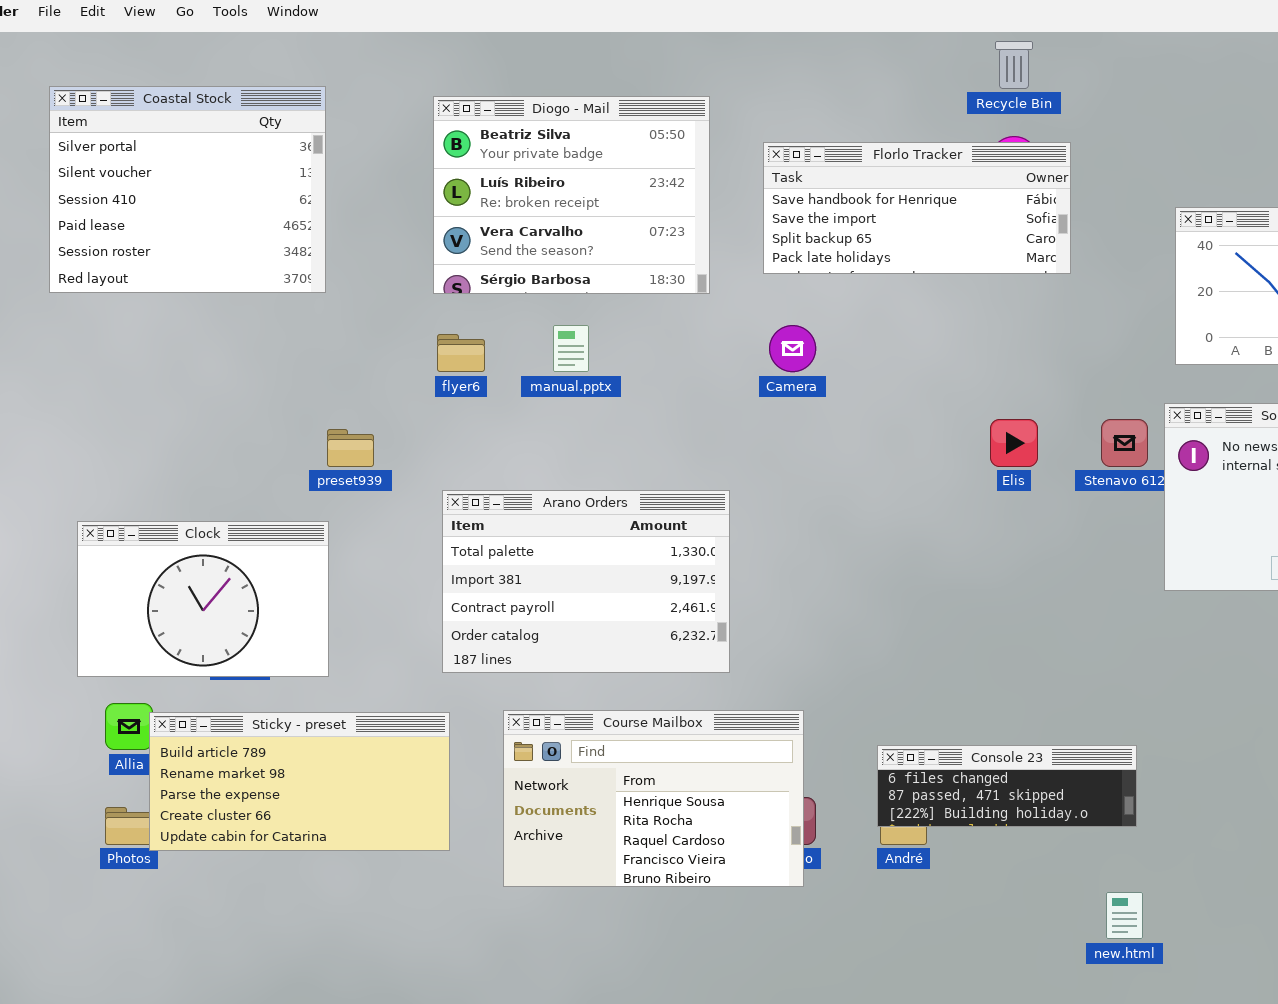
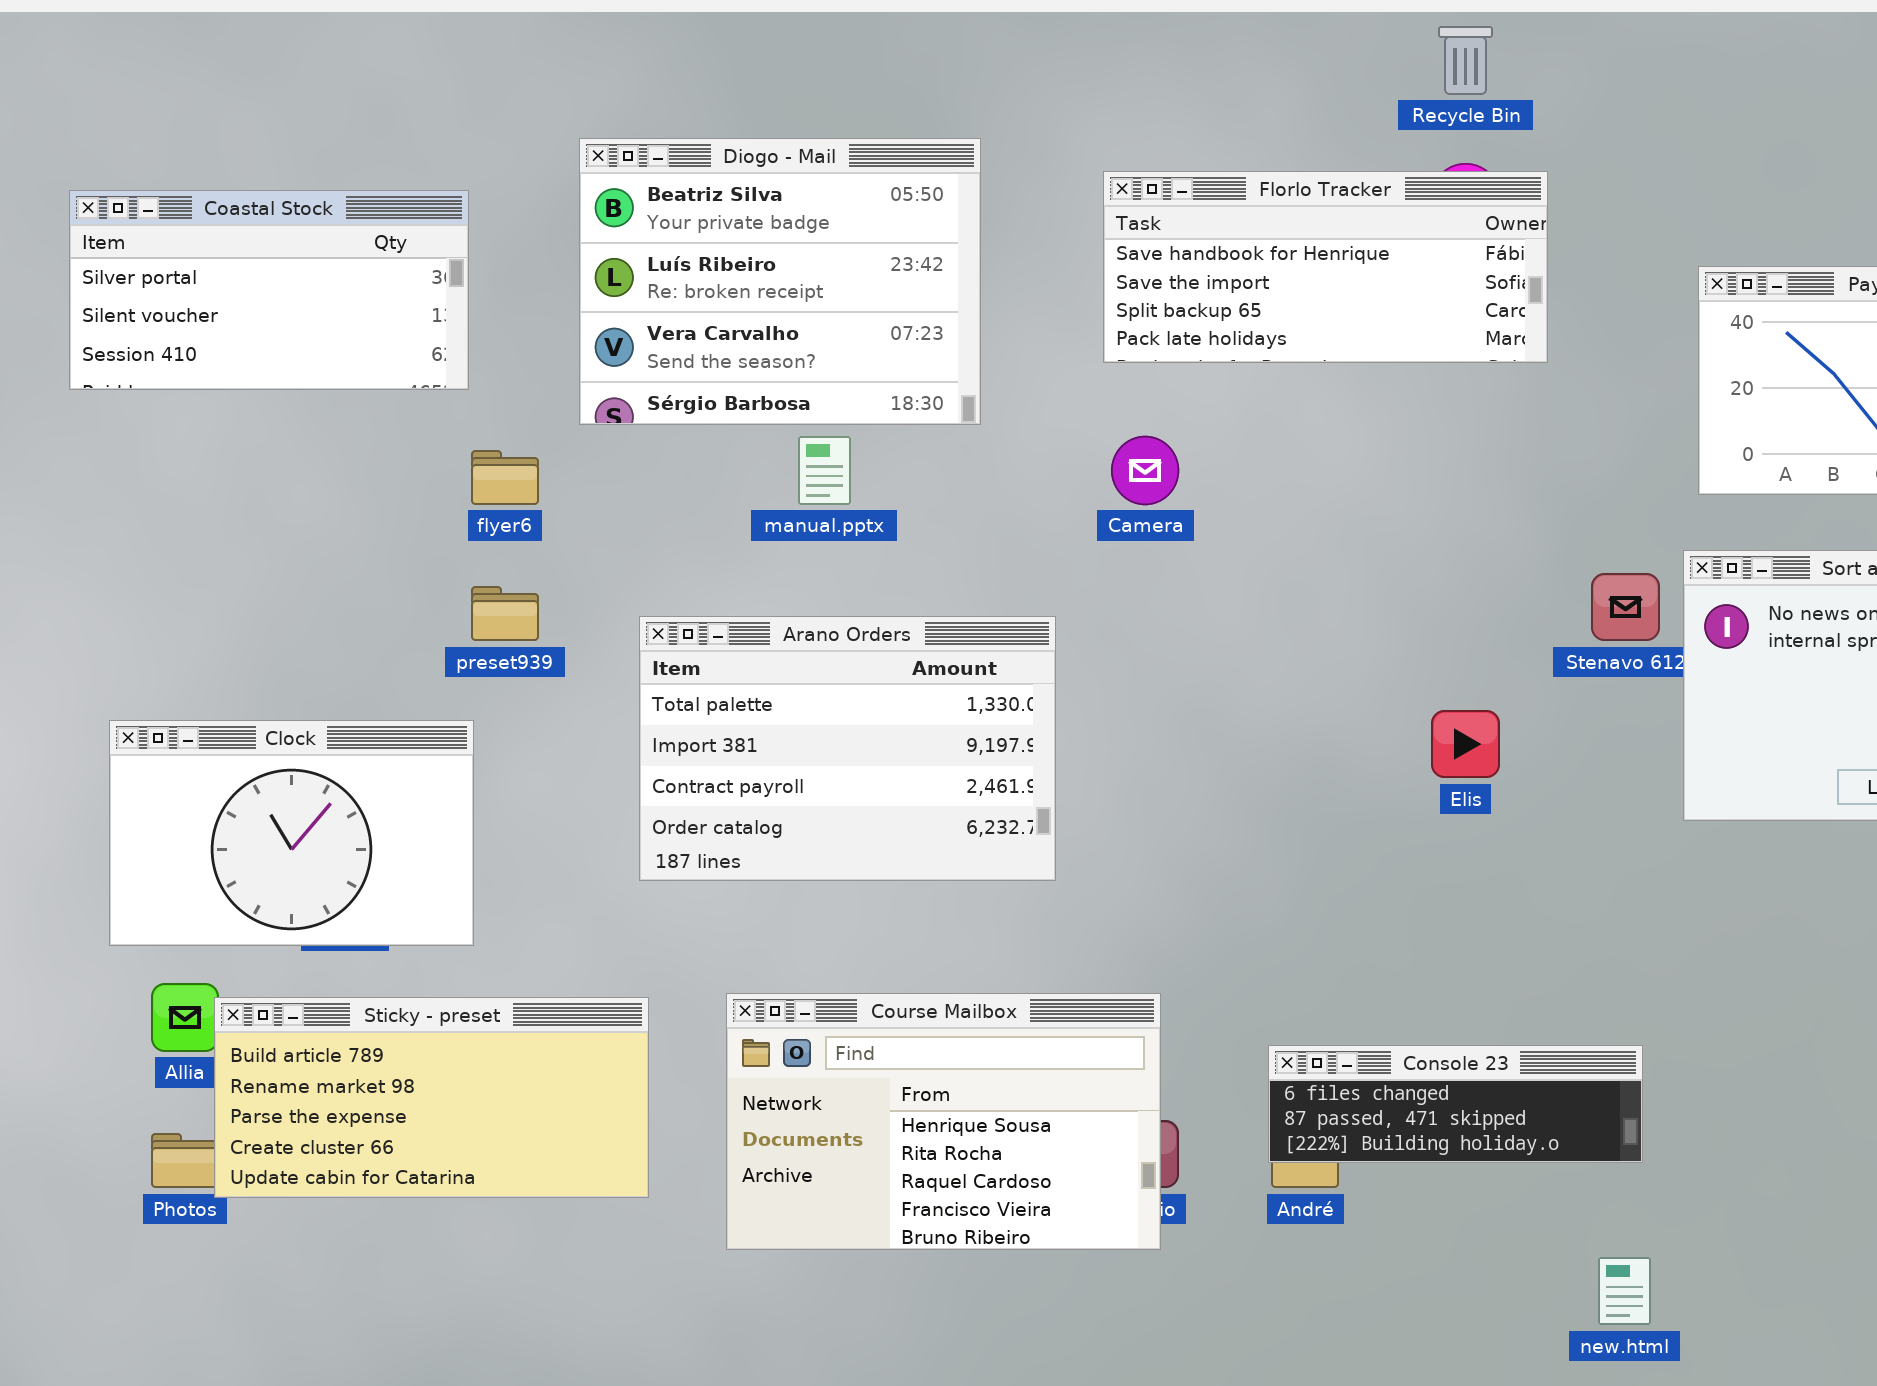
Coastal Stock: [49,86,326,293] -> [69,190,469,390], resized
Diogo - Mail: [433,96,710,294] -> [579,138,981,425], moved
flyer6: [437,334,485,372] -> [471,450,539,505], moved
Elis: [990,419,1038,467] -> [1431,710,1500,778], moved
Arano Orders: [442,490,730,673] -> [639,616,1056,881], moved

